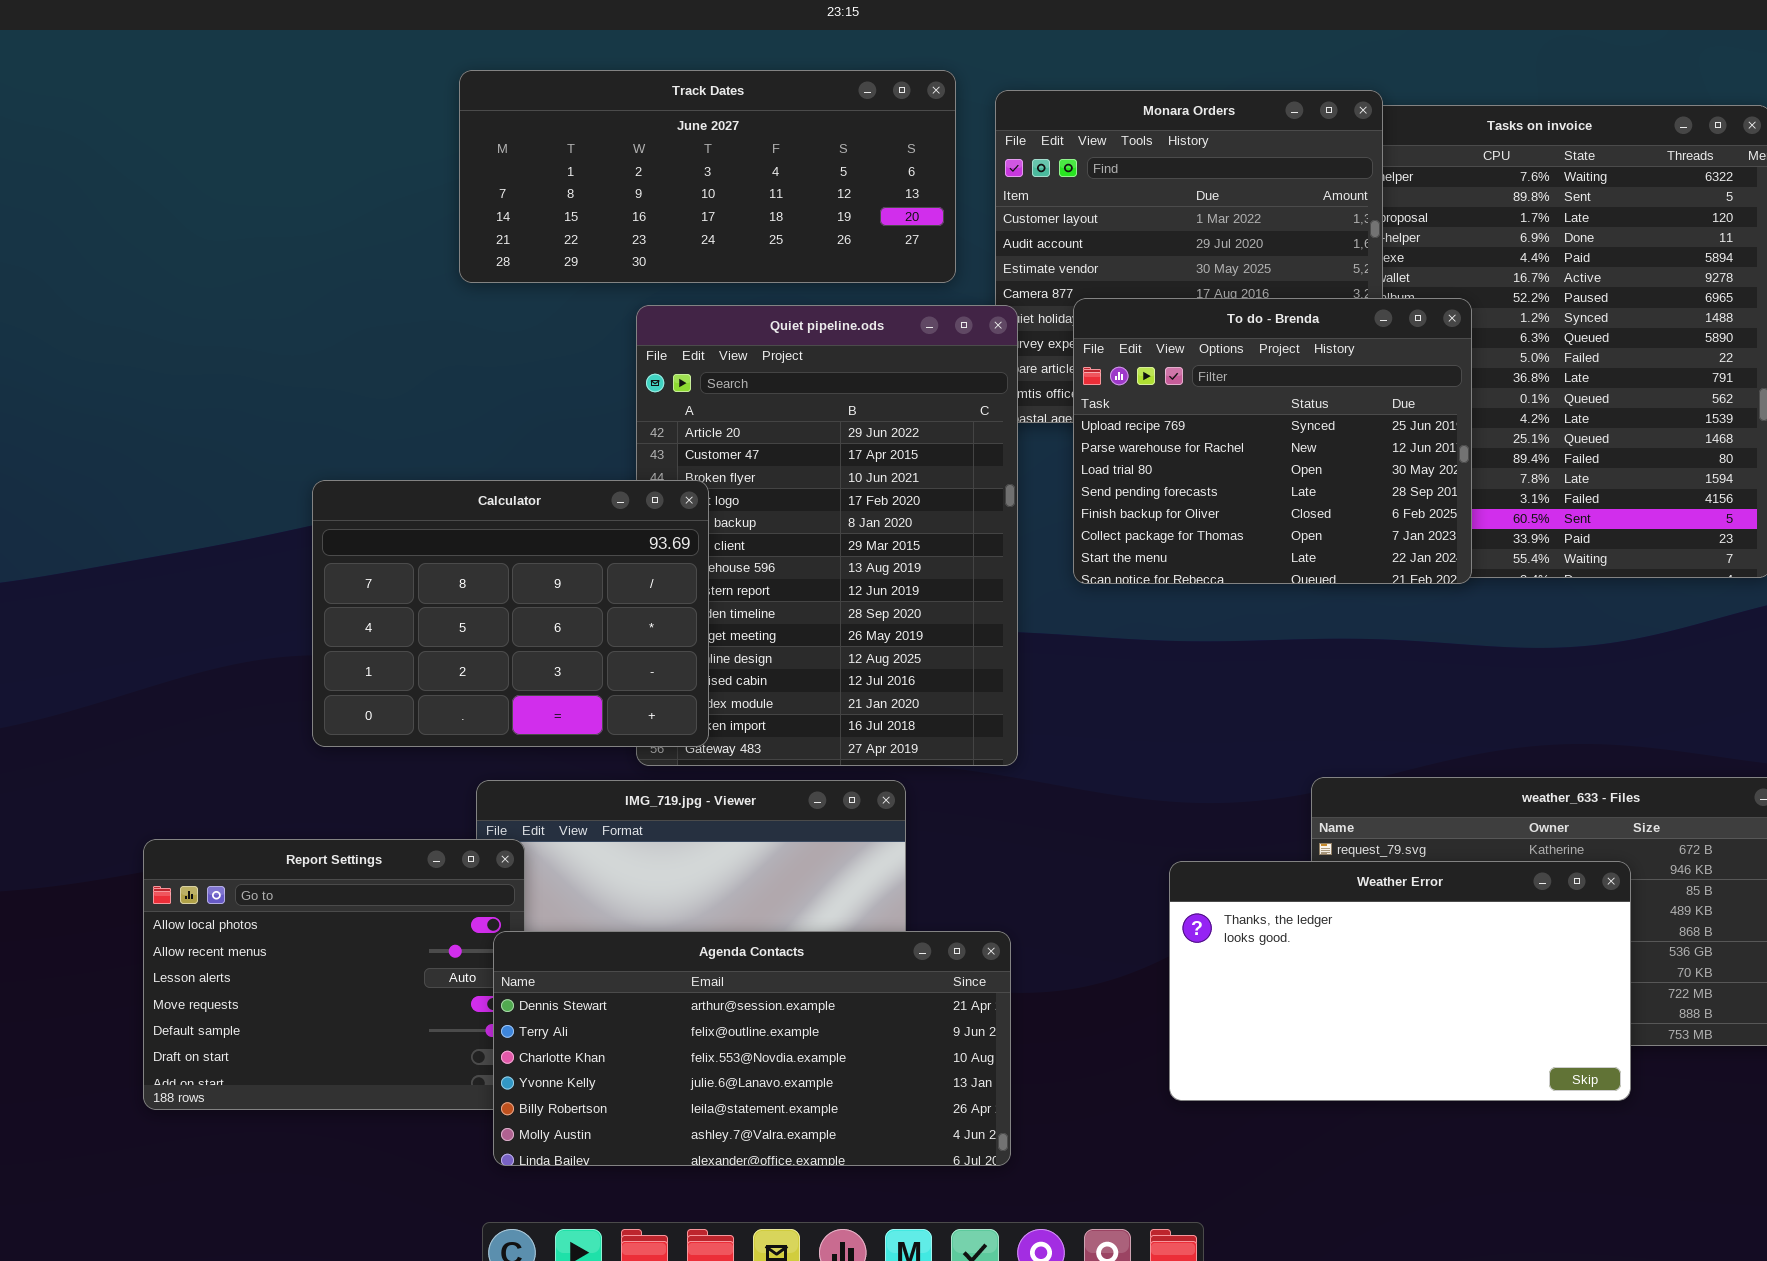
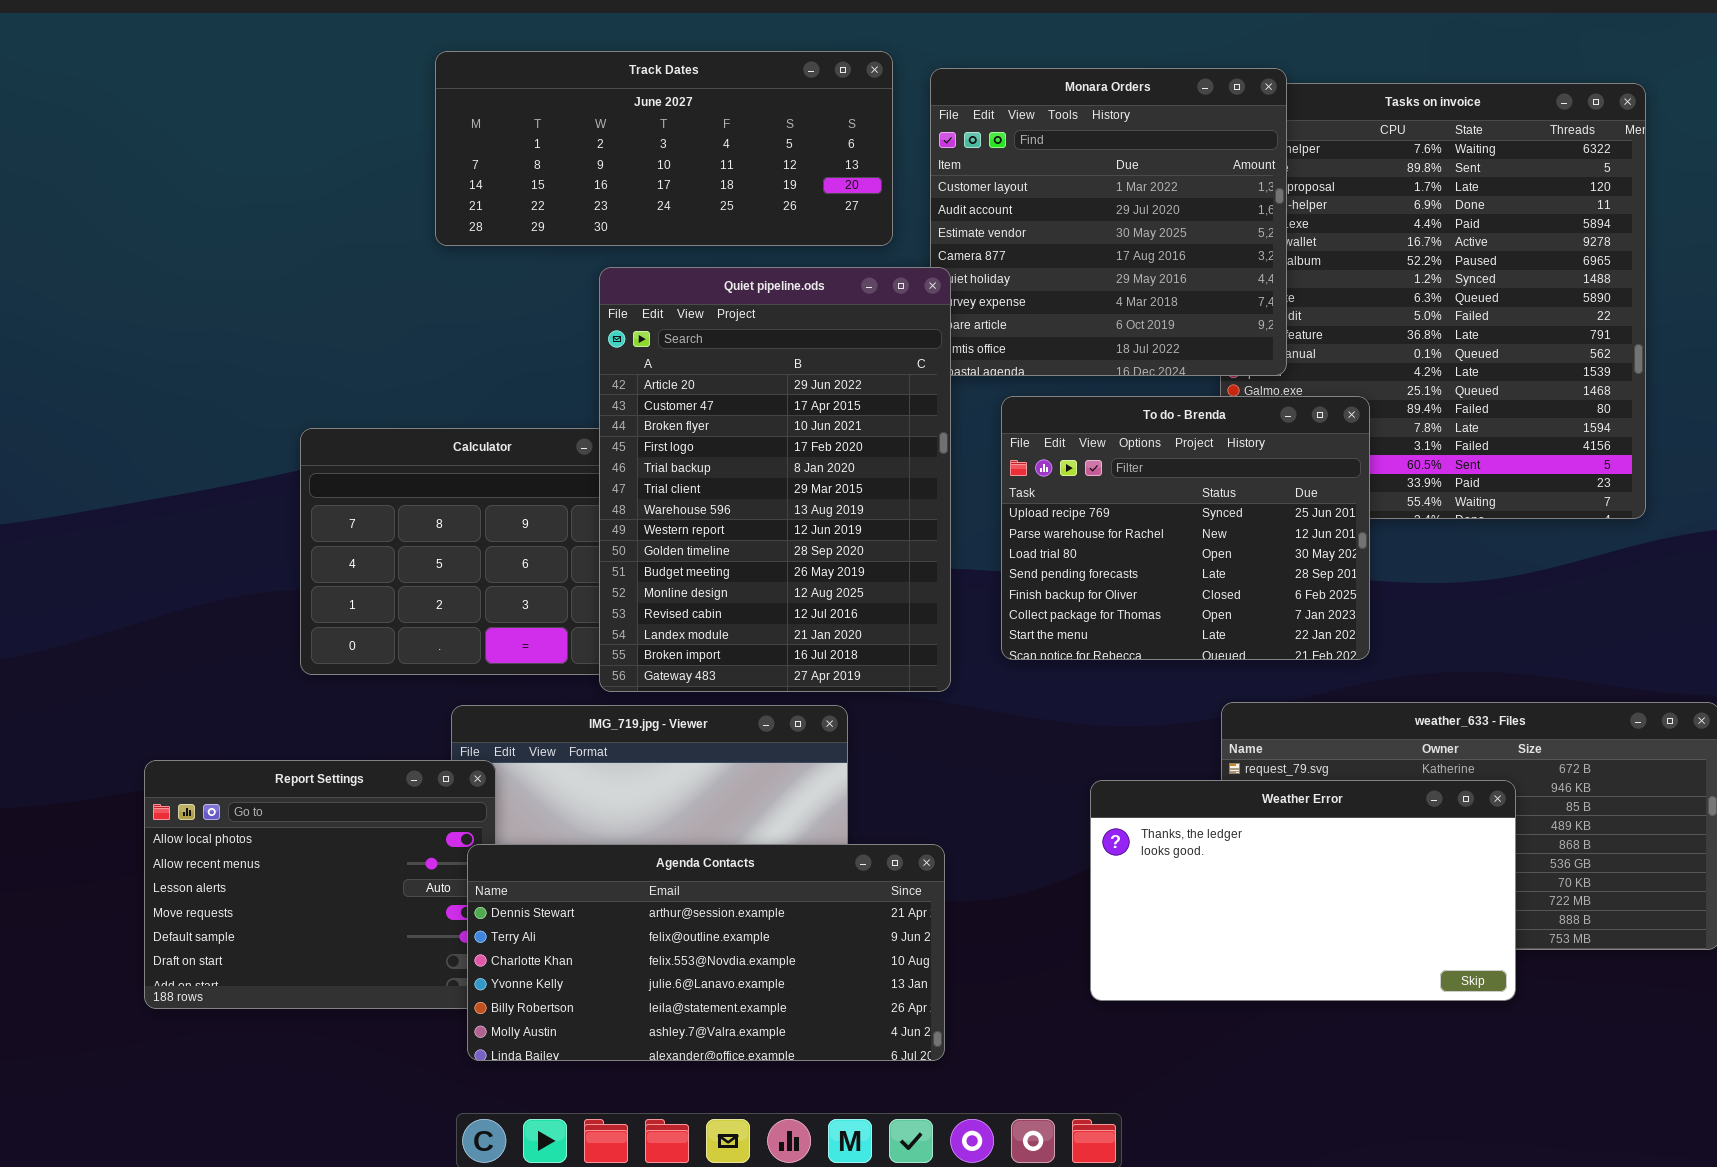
To do - Brenda: [1073,298,1472,584] -> [1001,396,1370,660], moved
Quiet pipeline.ods: [636,305,1018,766] -> [599,267,951,692], raised

